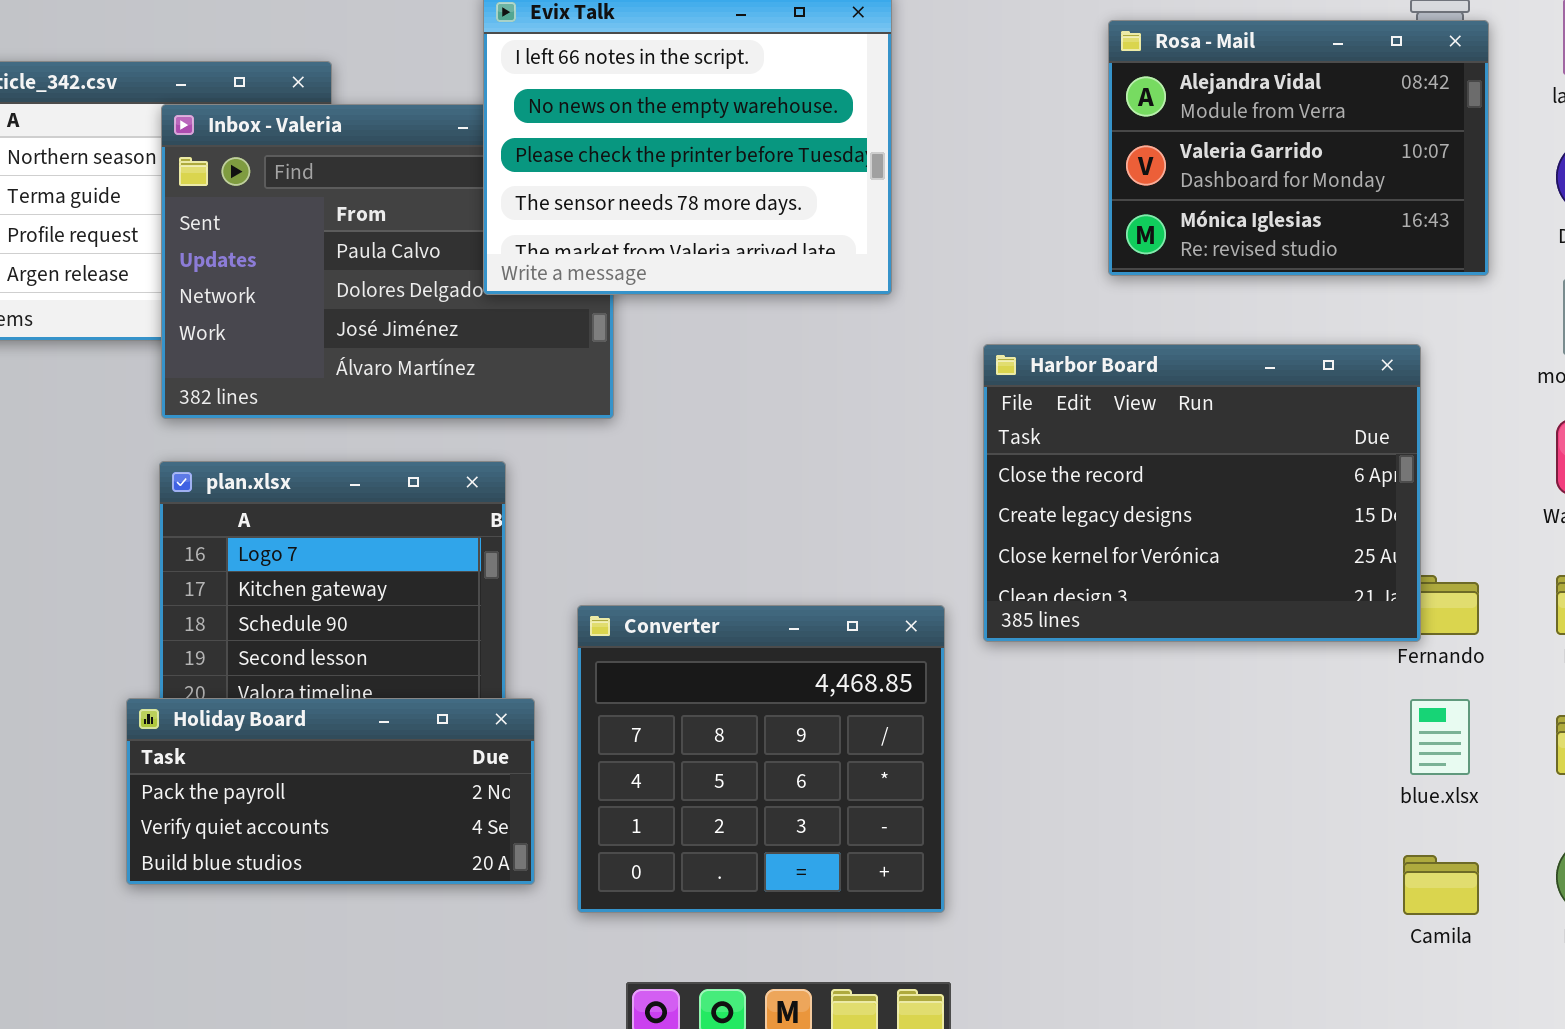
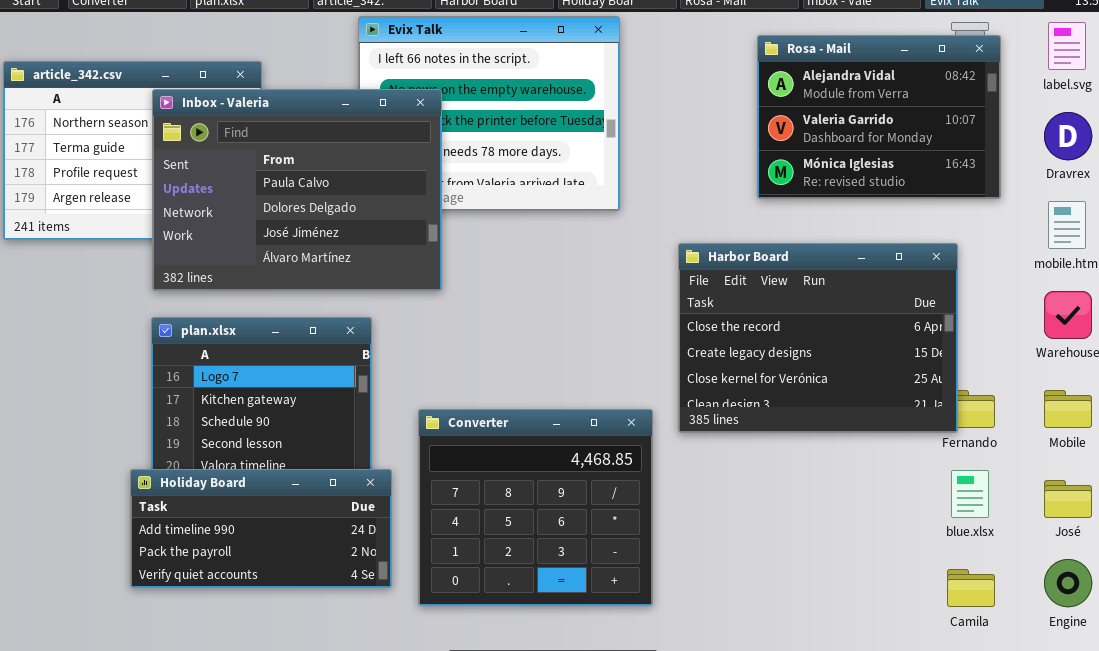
Inbox - Valeria: [161,104,614,419] -> [152,89,442,291], raised
Holiday Board: [126,698,535,885] -> [130,469,392,588], scrolled up 1 row

